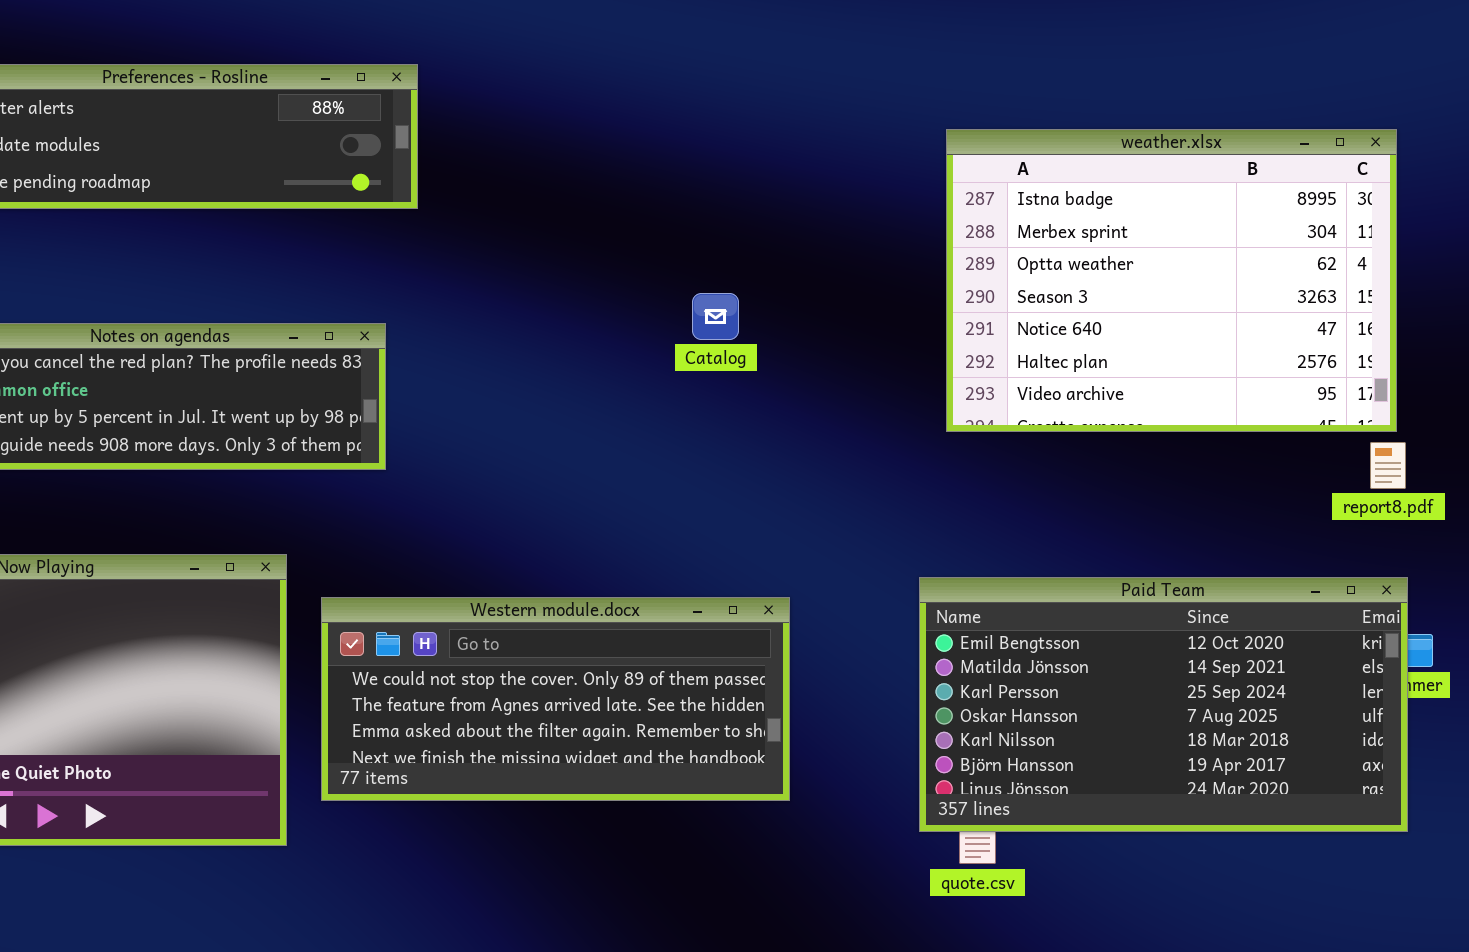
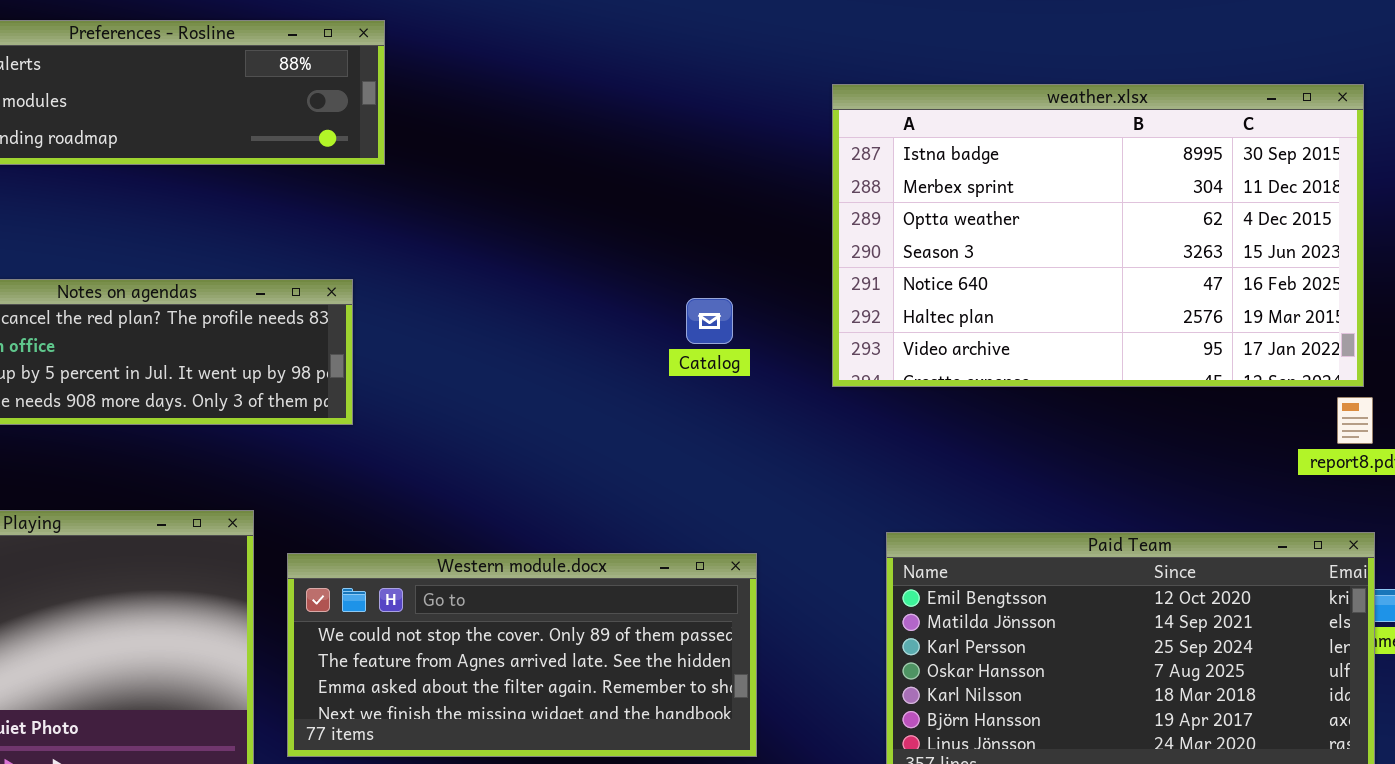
weather.xlsx: [946,129,1397,432] -> [832,84,1364,387], resized
Catalog: [692,293,739,340] -> [686,298,733,344], moved

